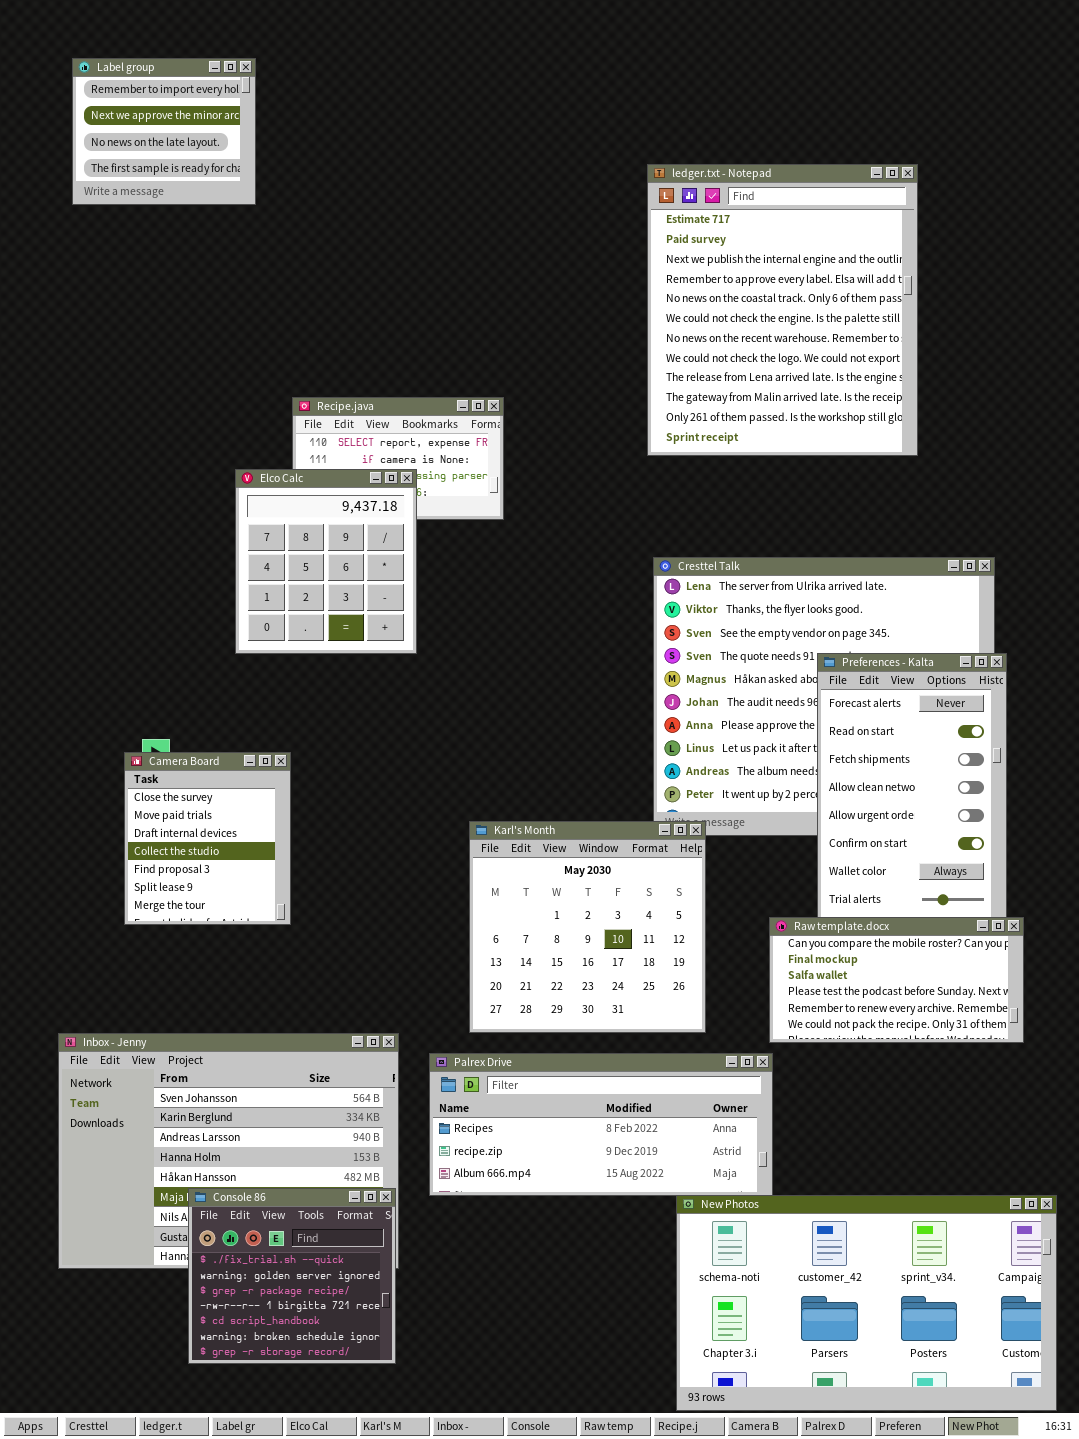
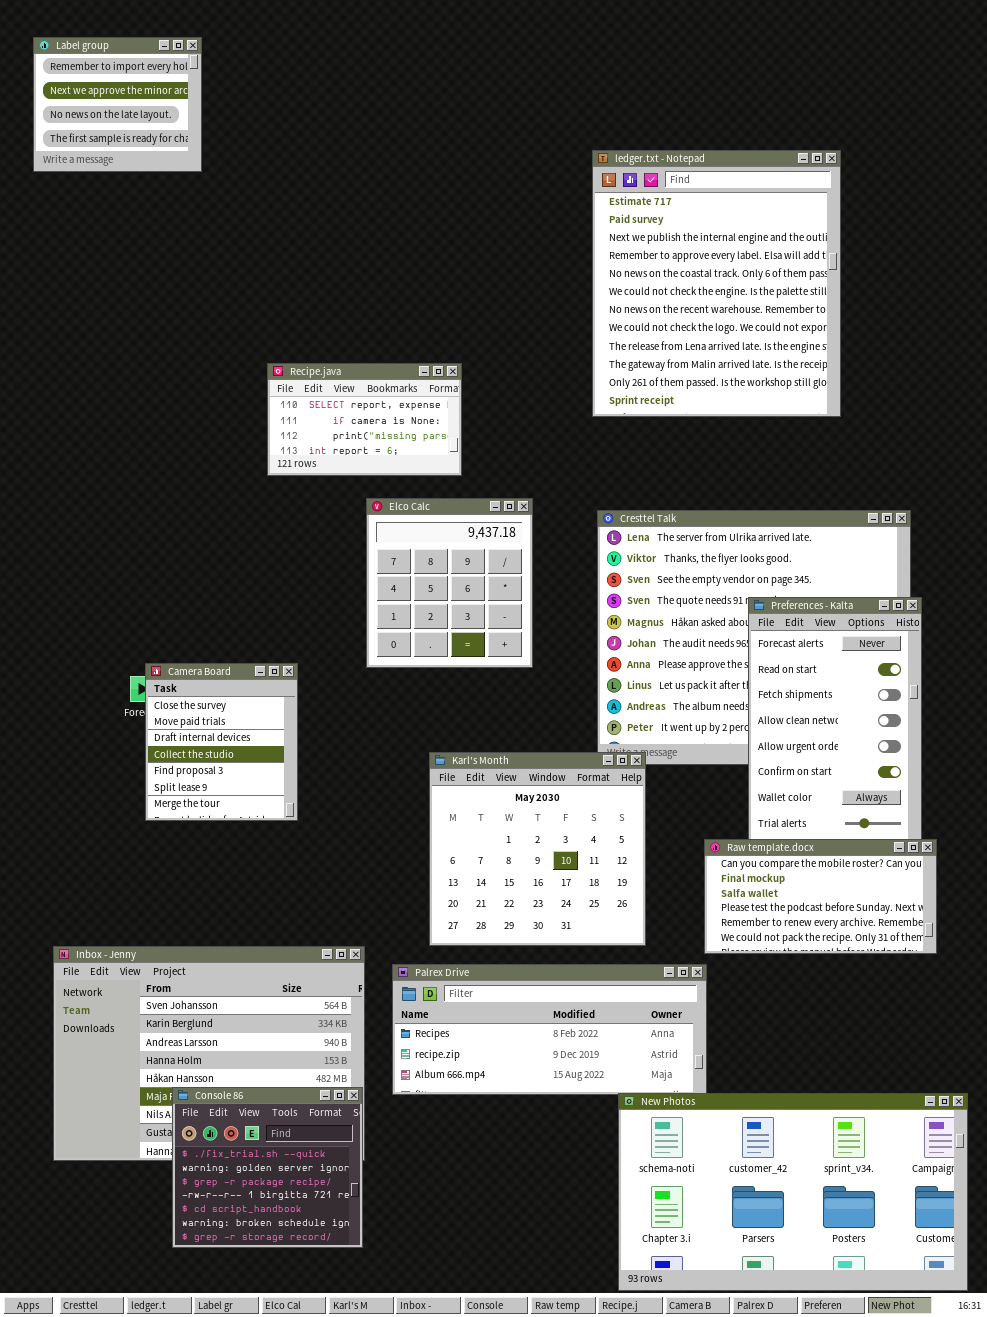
Label group: [72,58,256,205] -> [33,37,202,172], moved
Elco Calc: [235,469,417,654] -> [366,498,533,668], moved
Camera Board: [124,752,291,925] -> [145,663,298,821], moved

